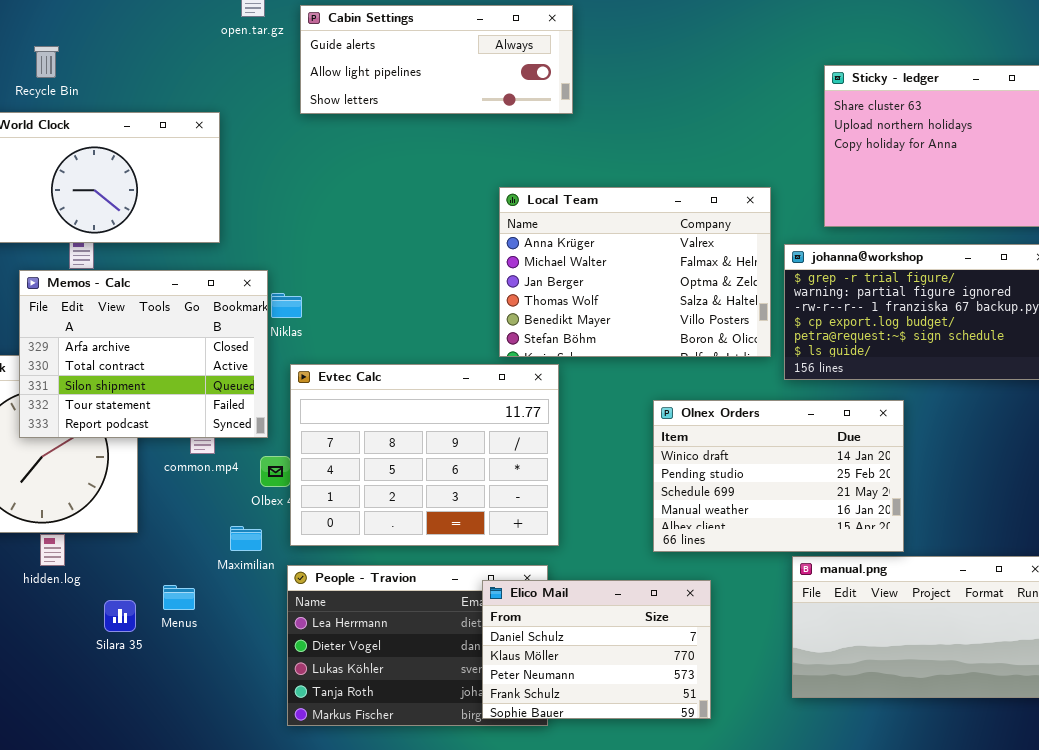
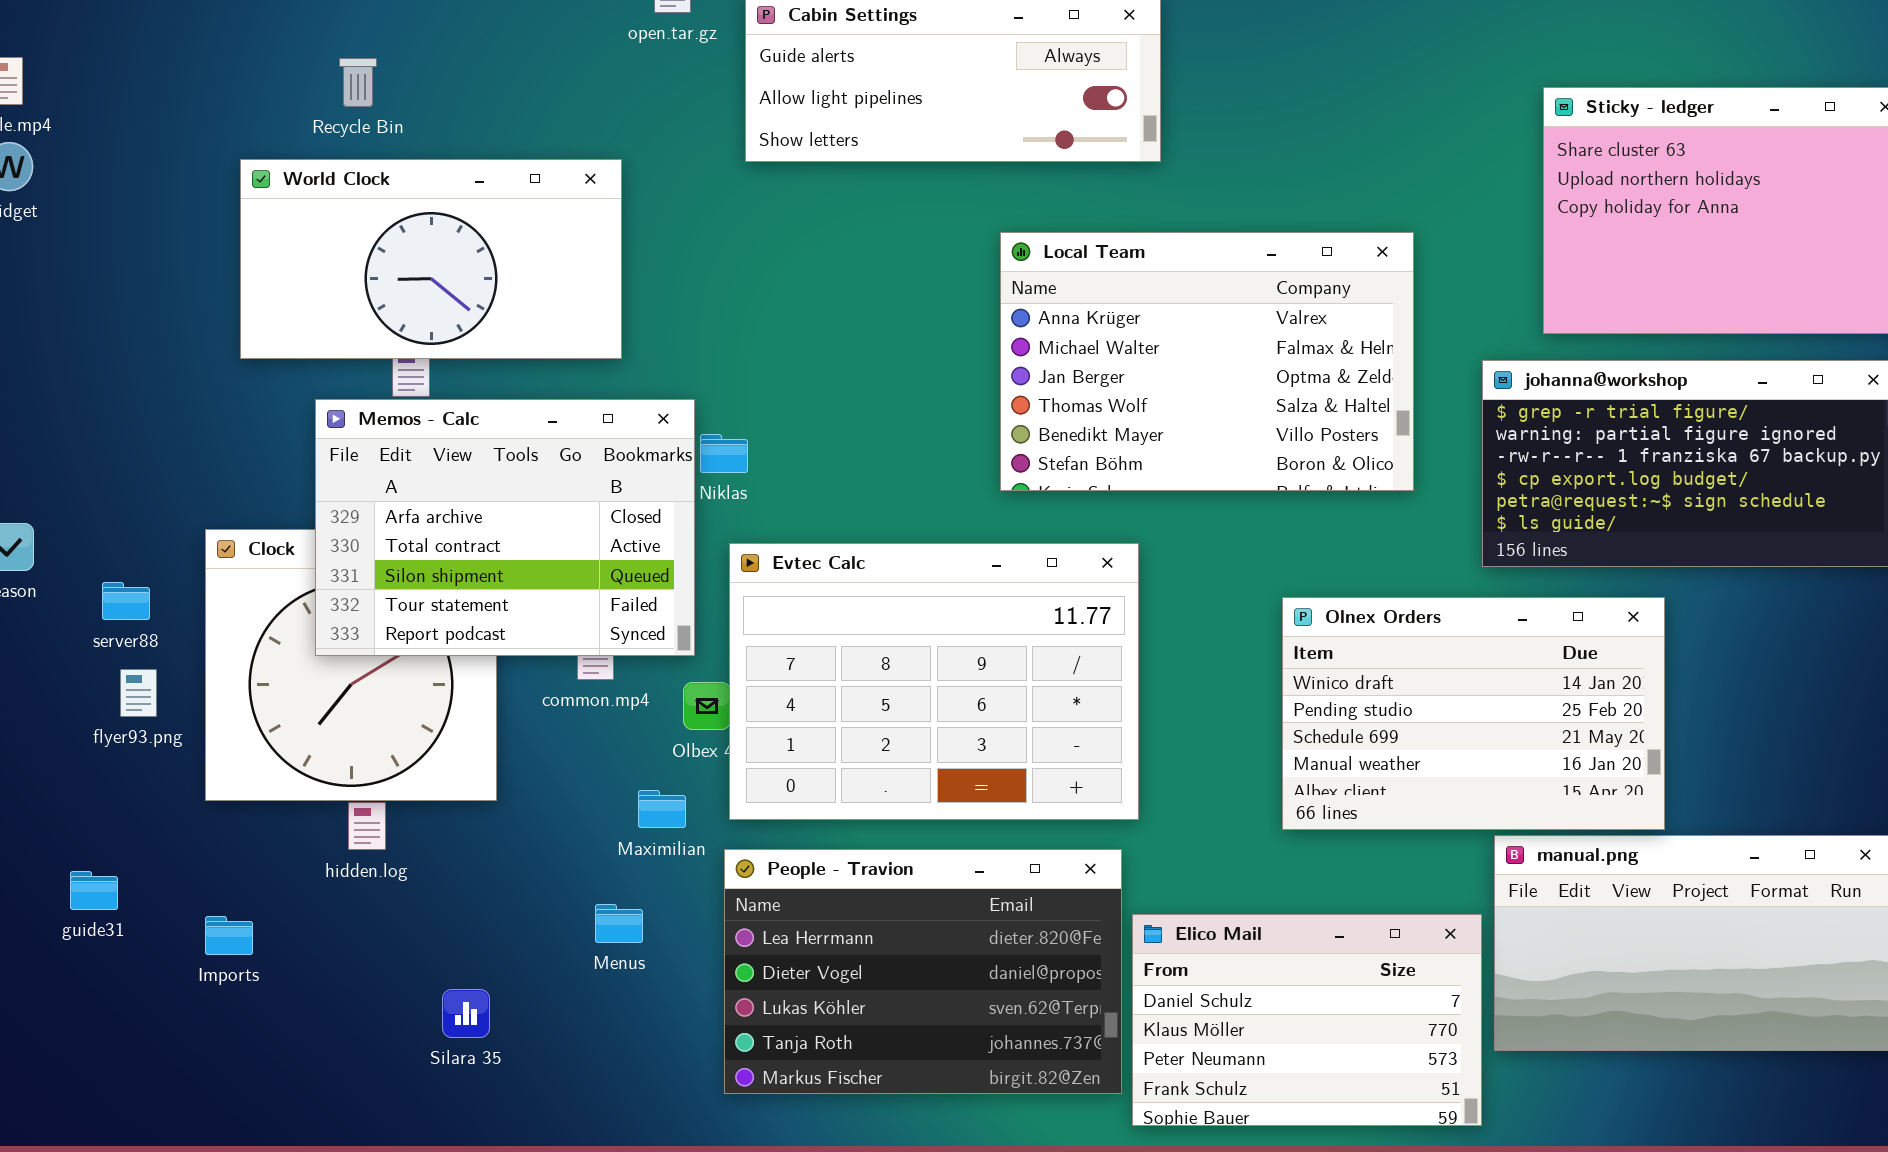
Local Team: [499,187,771,357] -> [1000,232,1414,491], moved
Elico Mail: [482,580,711,719] -> [1132,914,1482,1126], moved
Menus: [163,585,195,610] -> [595,904,643,943], moved
Silara 35: [104,600,136,632] -> [442,989,490,1038], moved

